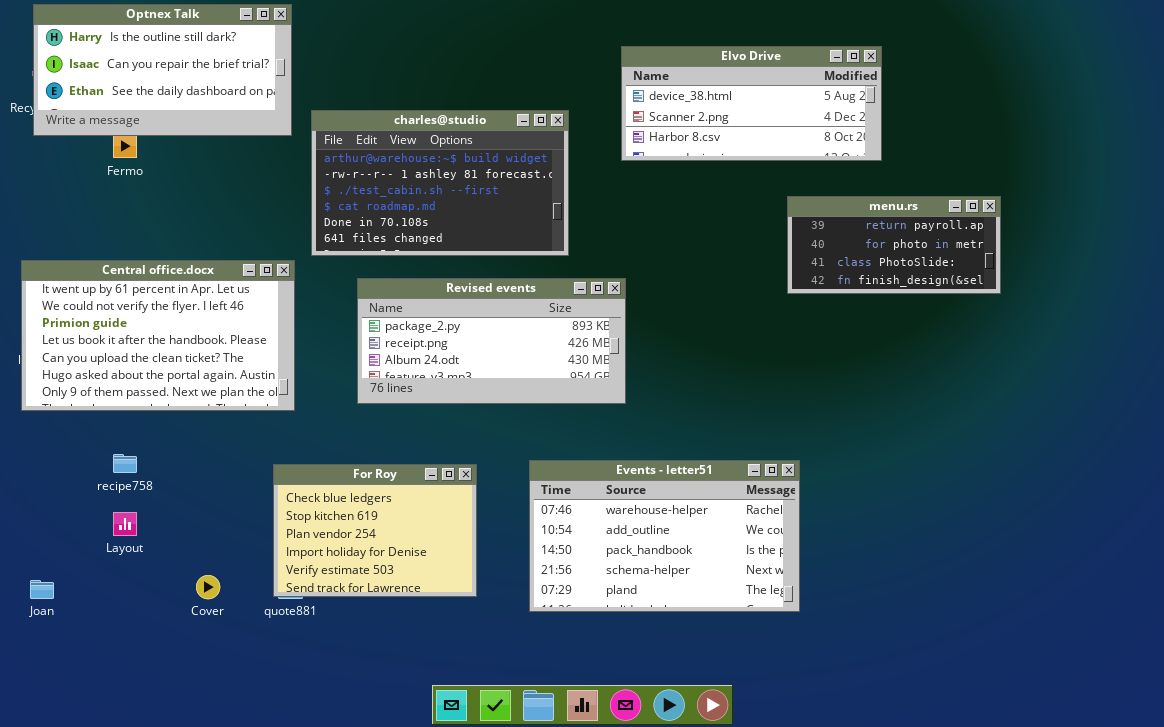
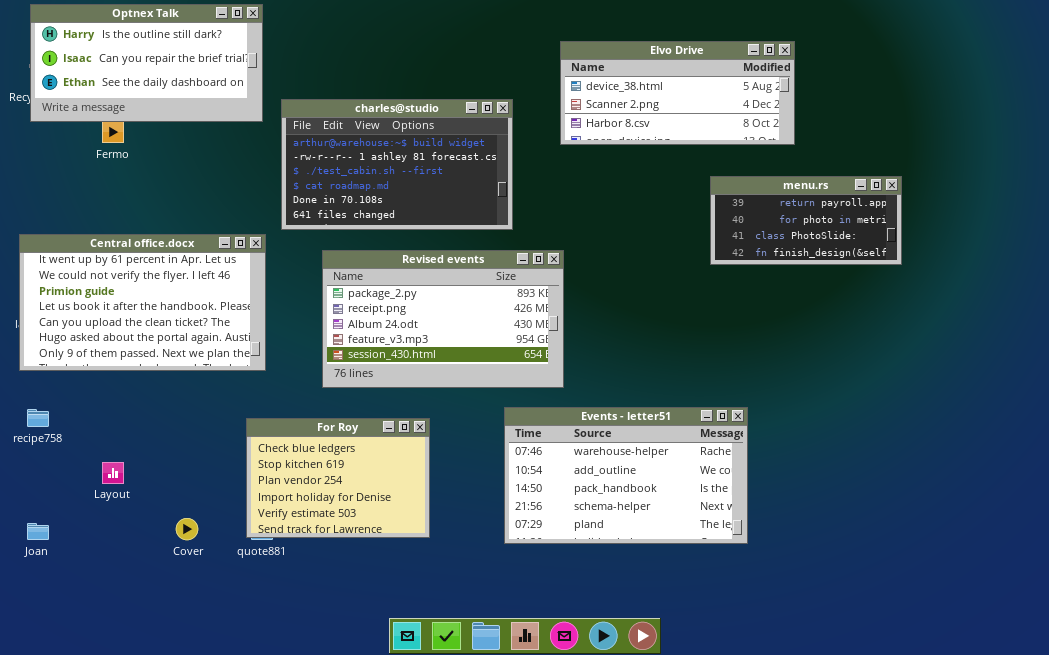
Revised events: [357,278,626,404] -> [322,250,564,388], resized
recipe758: [113,454,137,473] -> [27,409,49,427], moved
Events - letter51: [529,460,800,612] -> [504,407,748,544], moved

